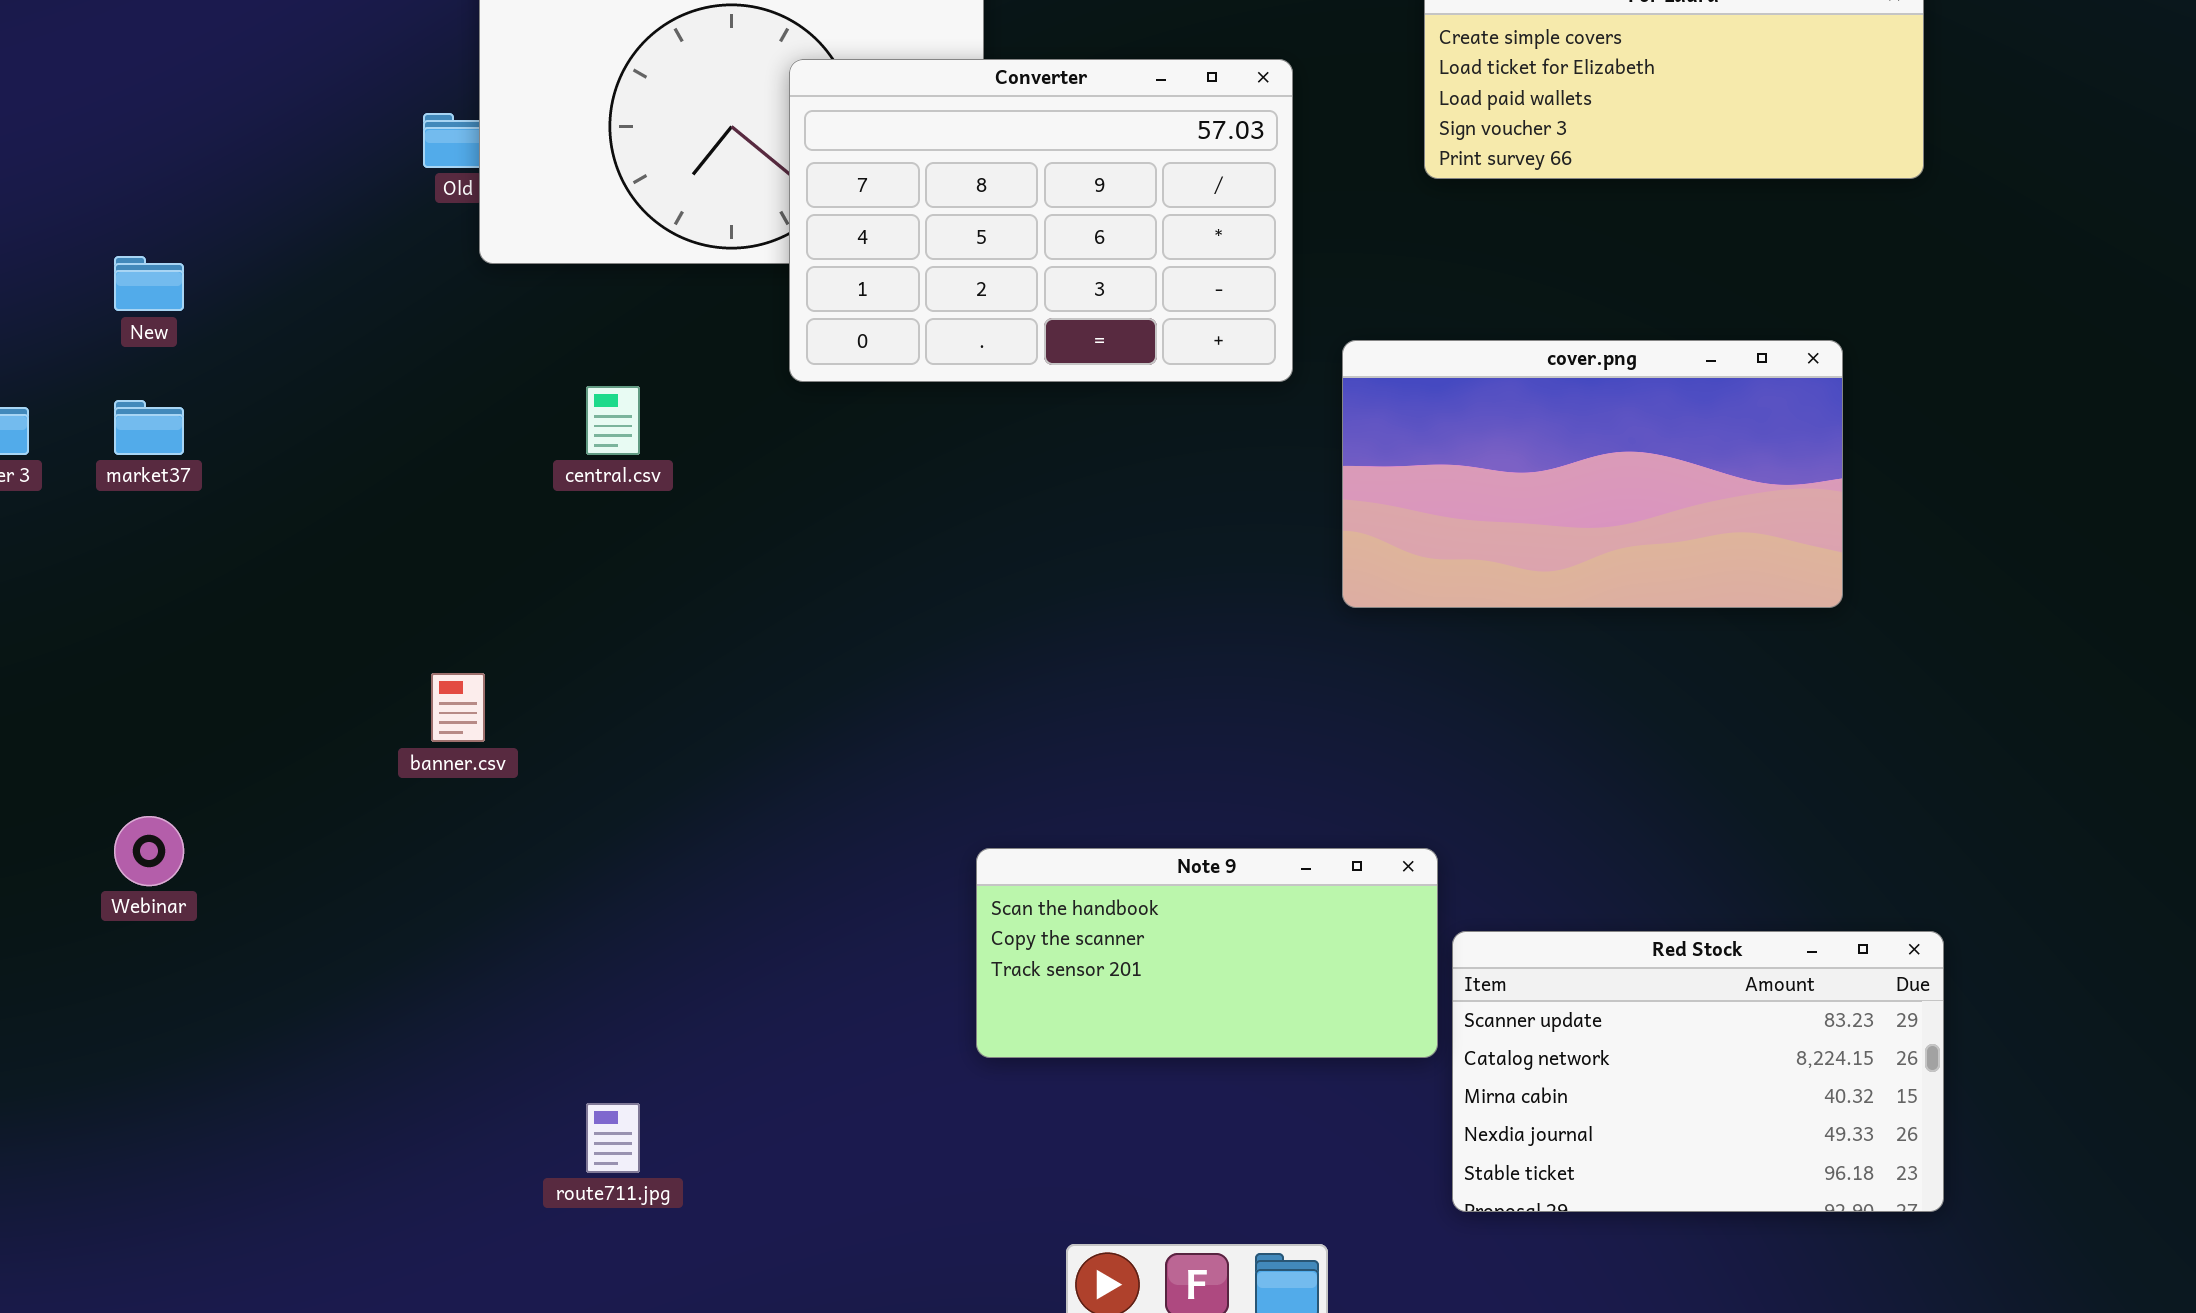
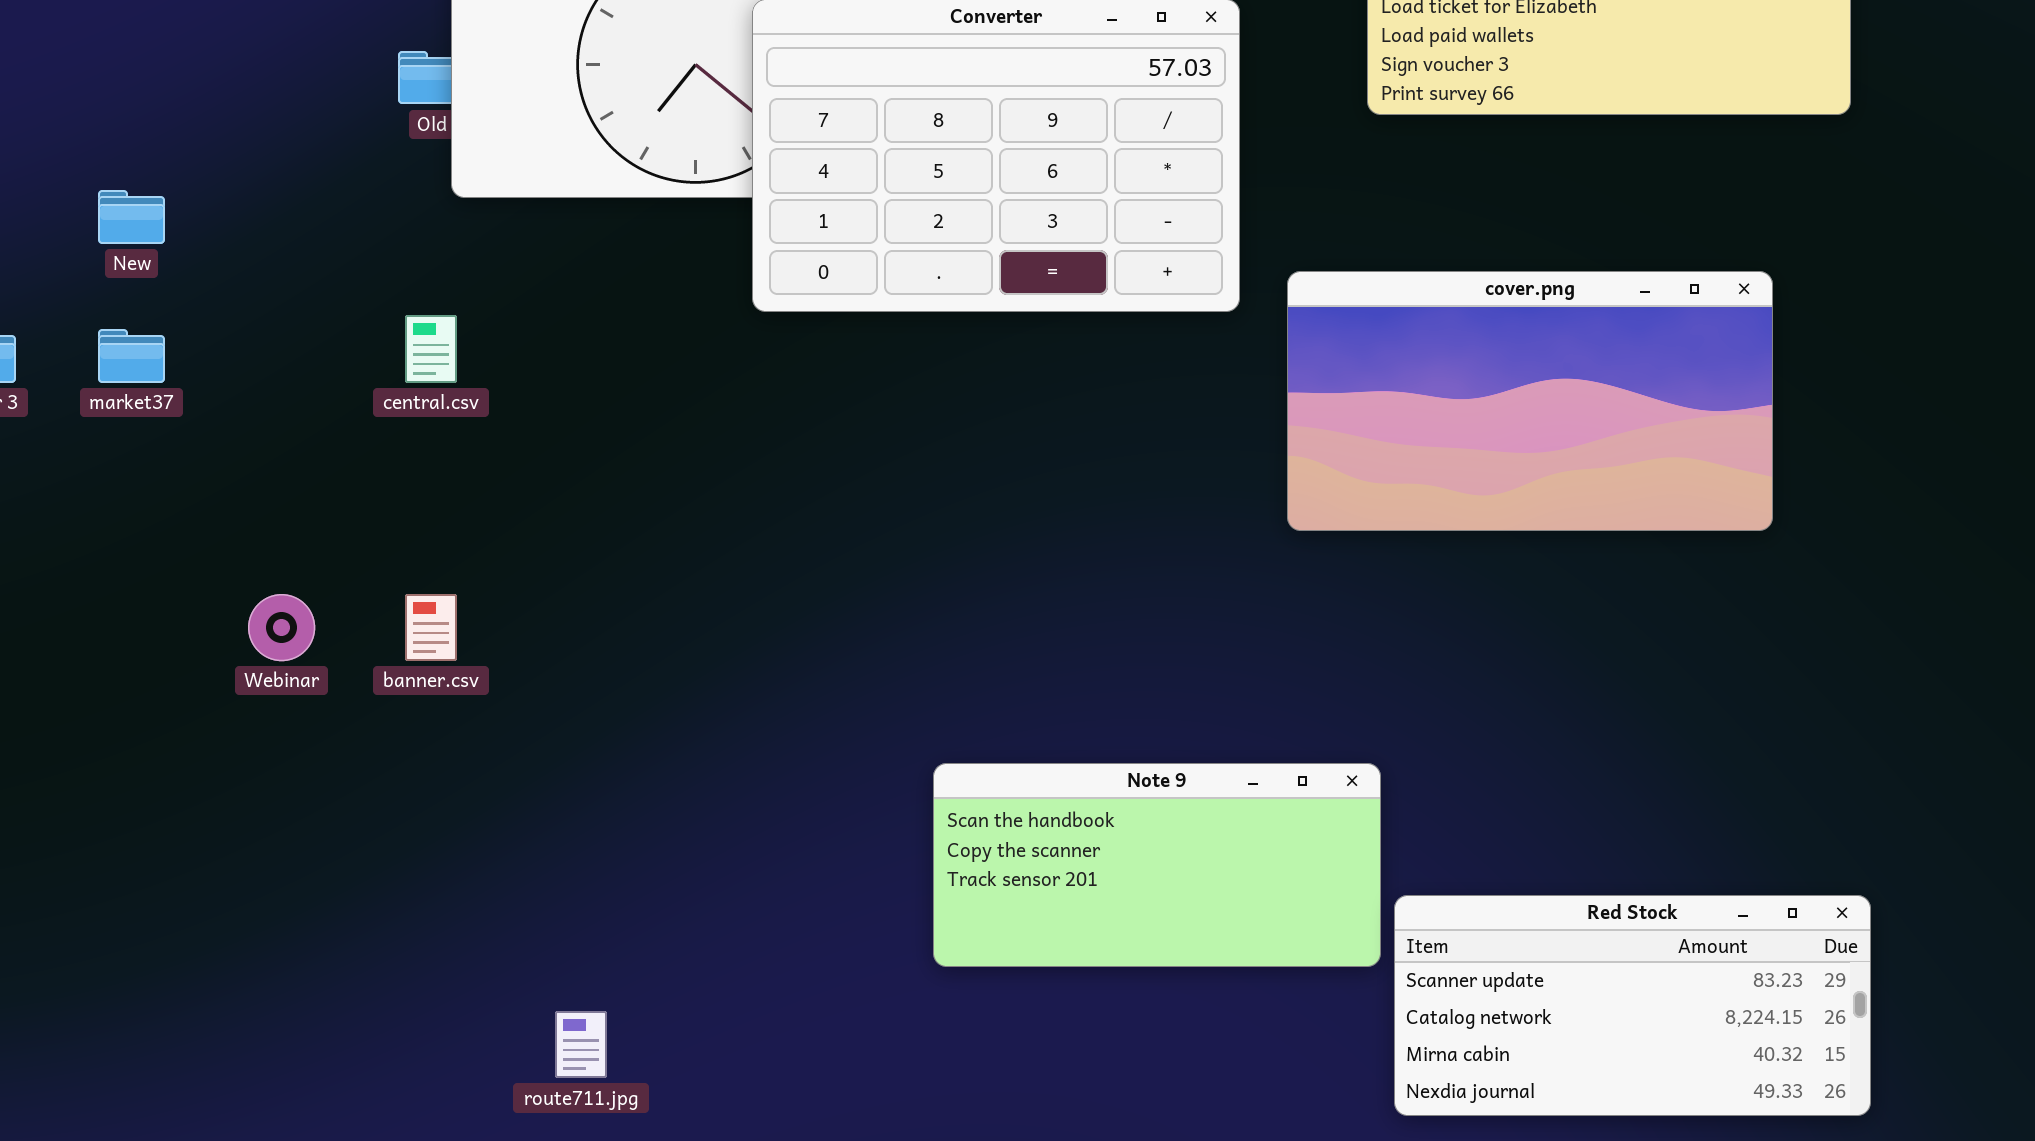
central.csv: [586,386,640,455] -> [405,315,457,383], moved
Webinar: [114,816,184,886] -> [248,594,315,661], moved
Red Stock: [1452,931,1944,1212] -> [1394,895,1871,1116], resized

